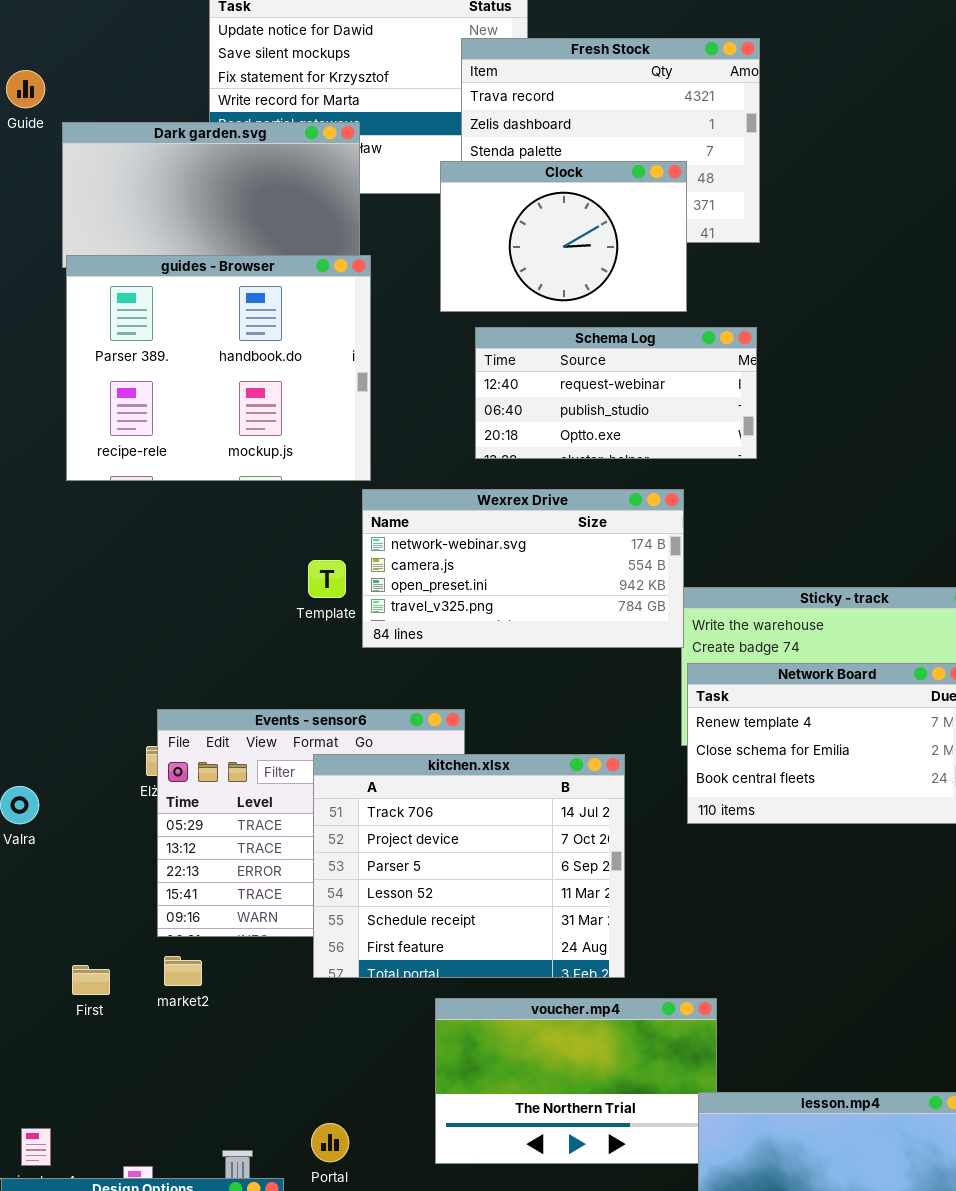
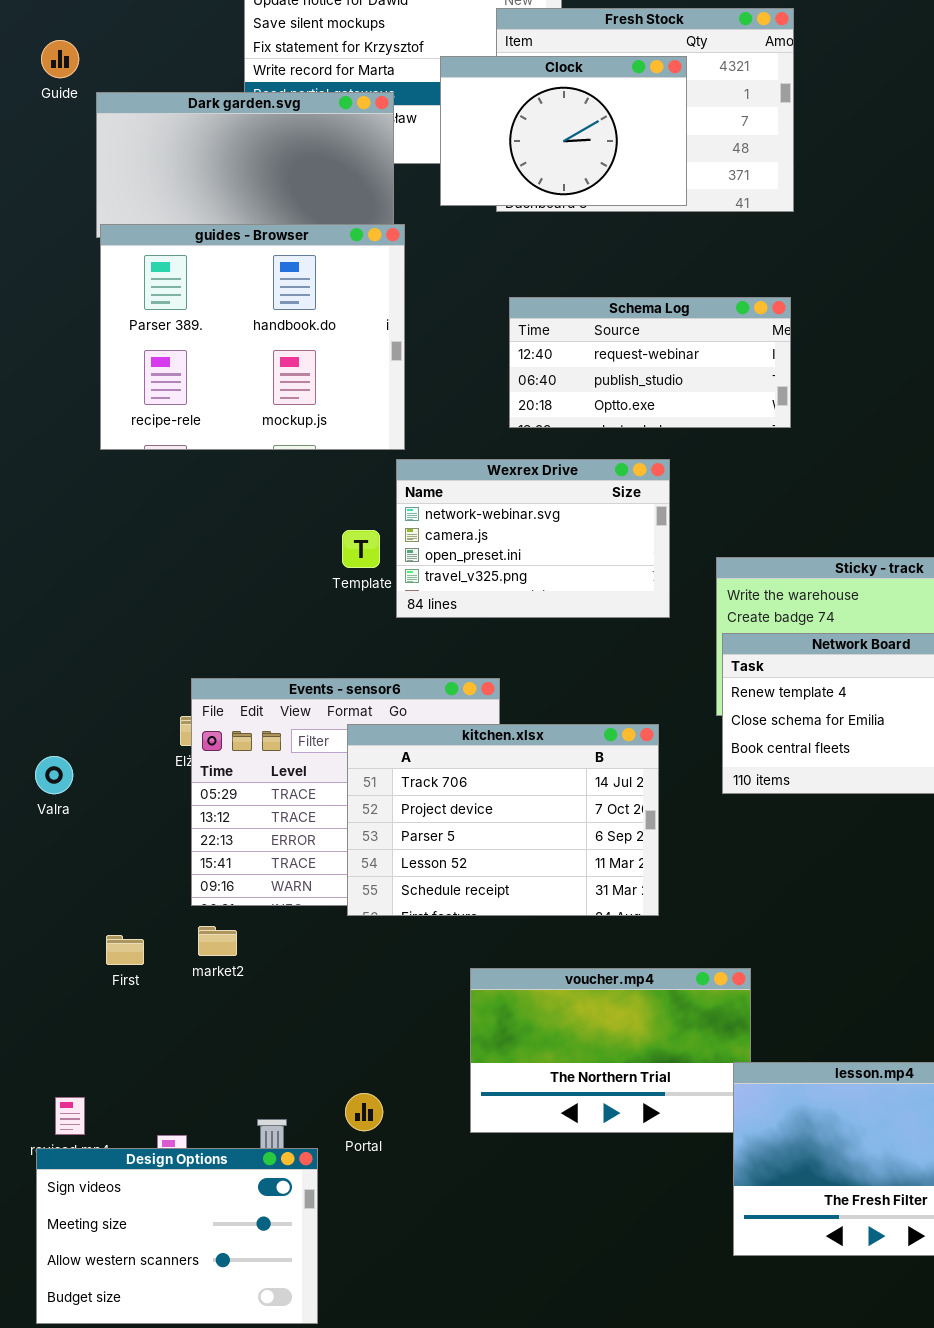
Clock: [440,161,687,312] -> [440,56,687,206], moved
Wexrex Drive: [362,489,684,648] -> [396,459,670,618], resized
kitchen.xlsx: [313,754,625,978] -> [347,724,659,916], resized

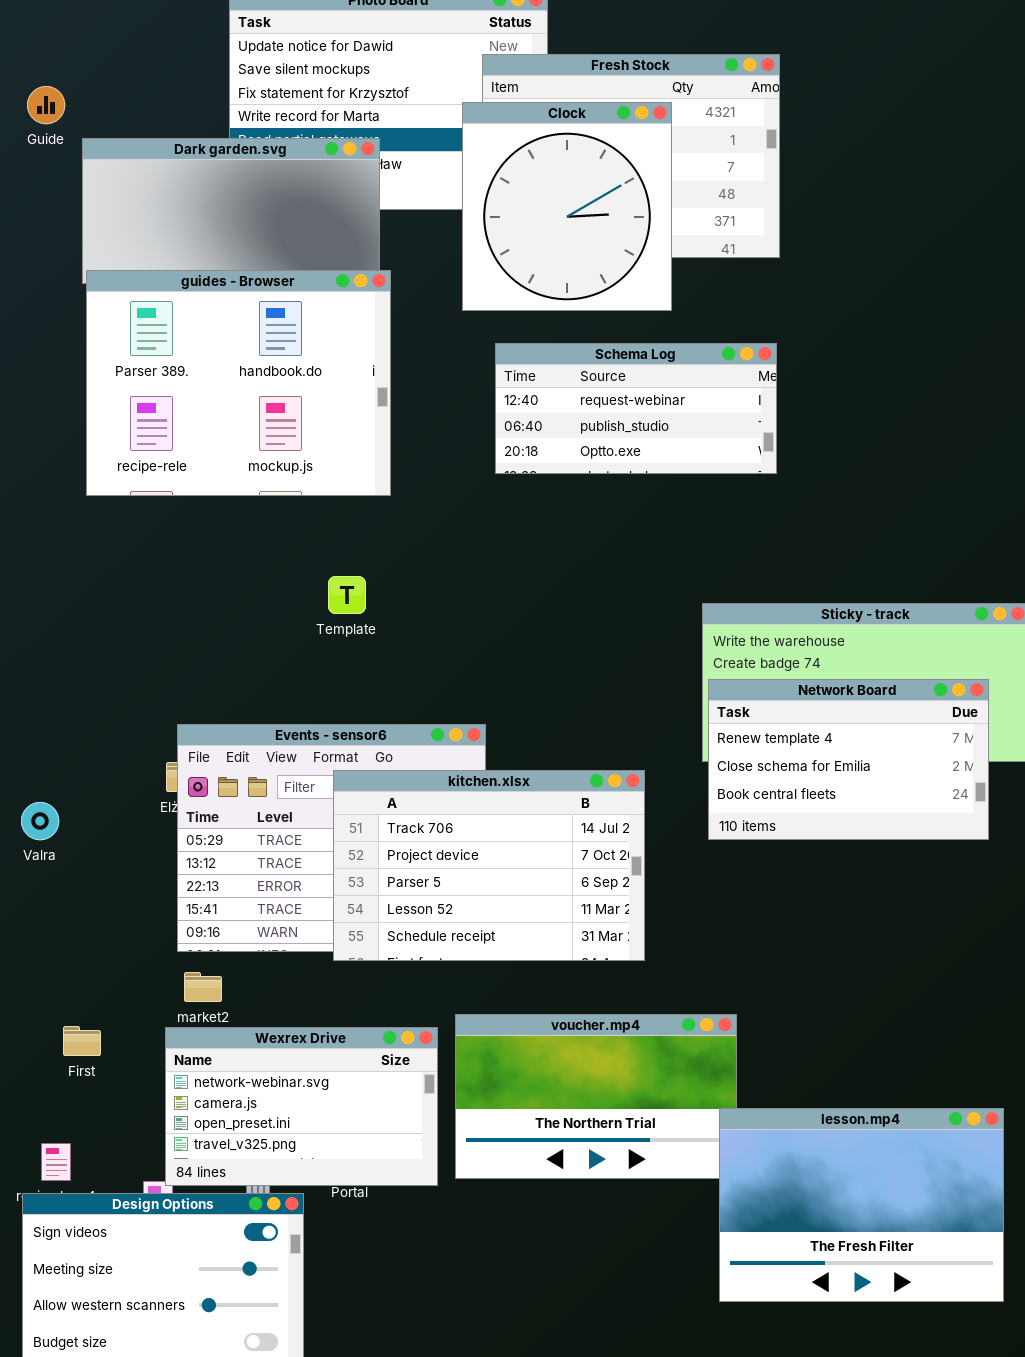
Clock: [440,56,687,206] -> [462,102,672,311], resized
Wexrex Drive: [396,459,670,618] -> [165,1027,438,1186], moved
First: [106,935,144,965] -> [63,1026,101,1056], moved

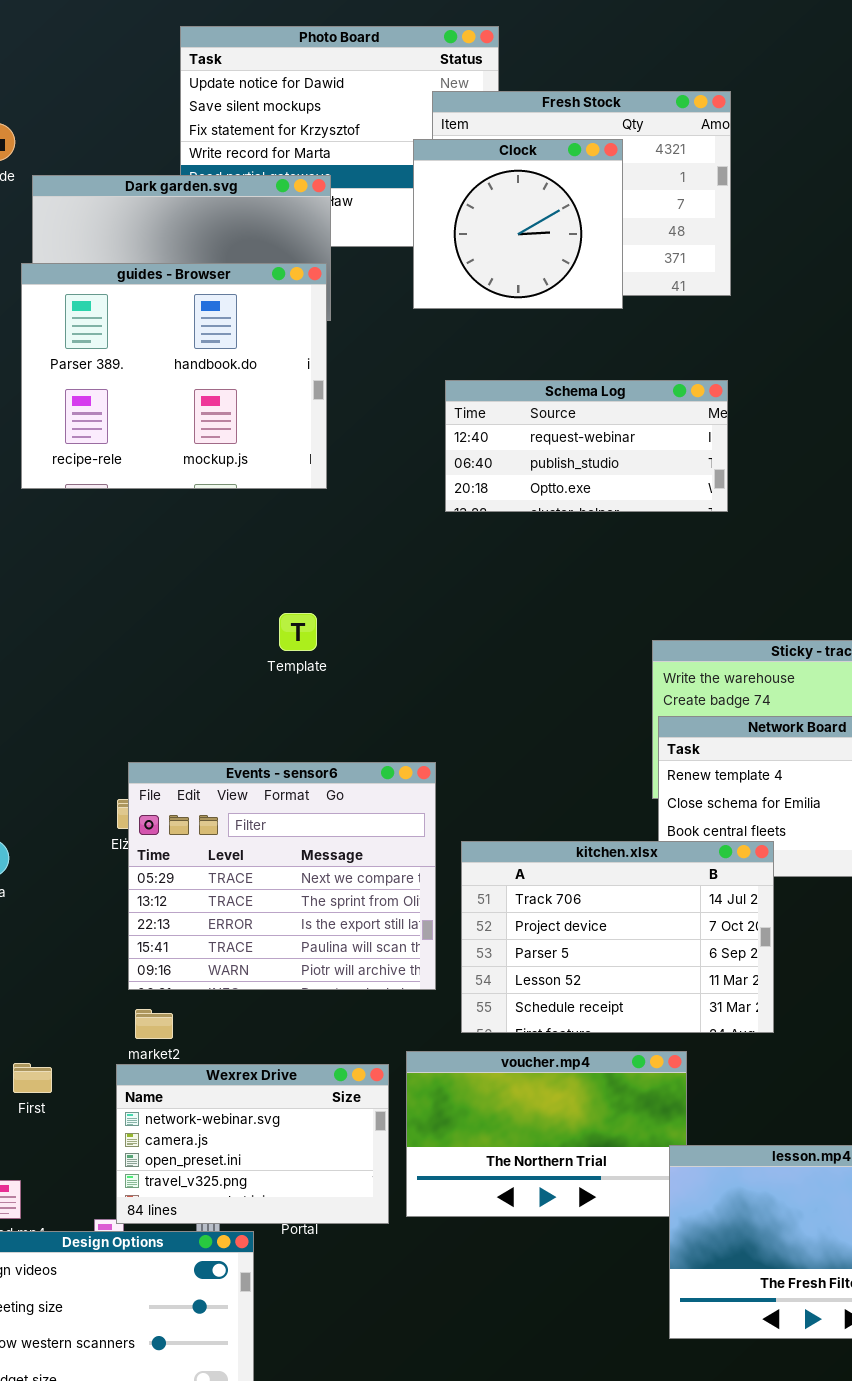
Clock: [462,102,672,311] -> [413,139,623,309], resized
guides - Browser: [86,270,391,496] -> [21,263,327,489], moved
kitchen.xlsx: [333,770,645,961] -> [461,841,774,1033], moved

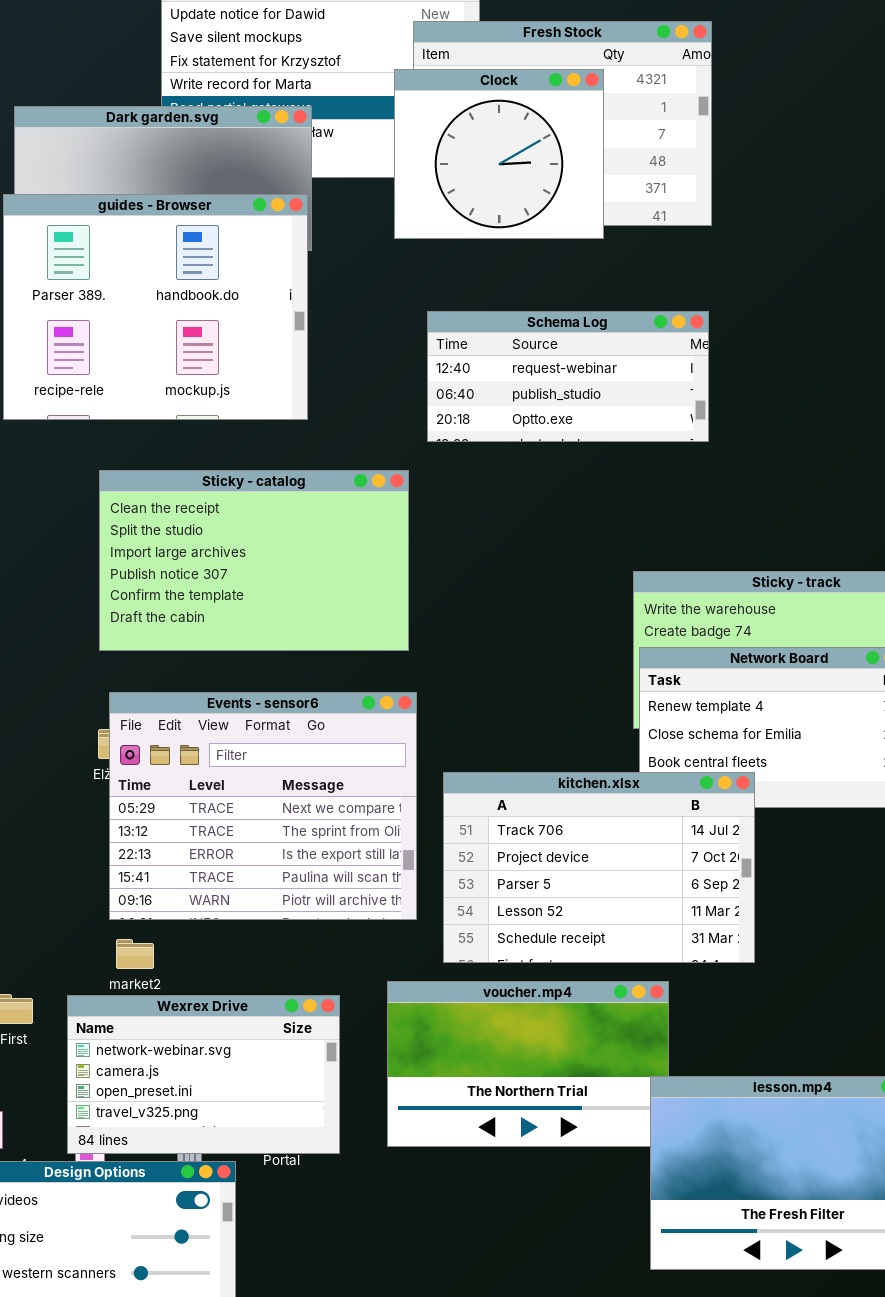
Sticky - catalog: none -> [99,470,409,651], opened
Wexrex Drive: [116,1064,389,1224] -> [67,995,340,1154], moved

